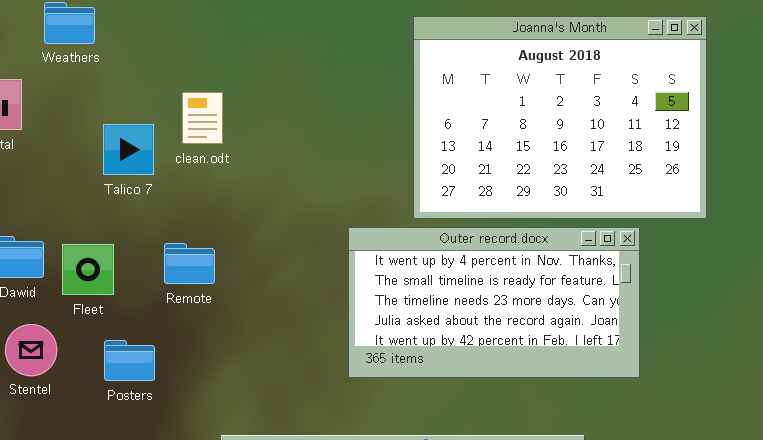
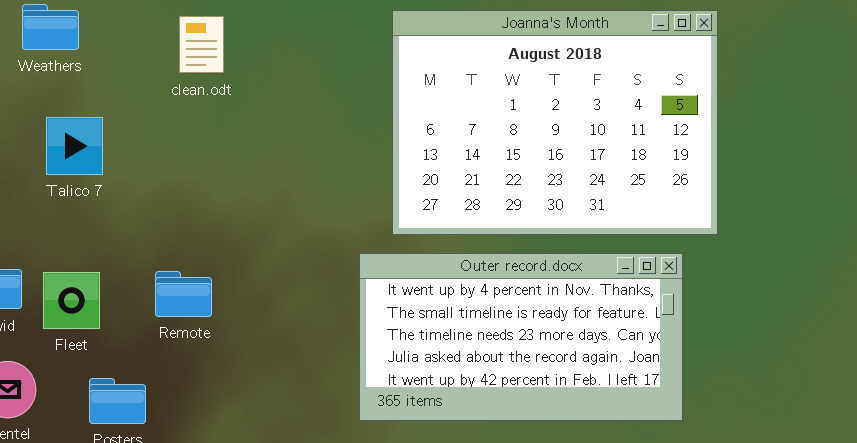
Joanna's Month: [413,16,707,219] -> [392,10,718,235], moved
clean.odt: [182,92,223,144] -> [179,16,224,73], moved
Talico 7: [103,124,154,175] -> [46,117,103,175], moved

